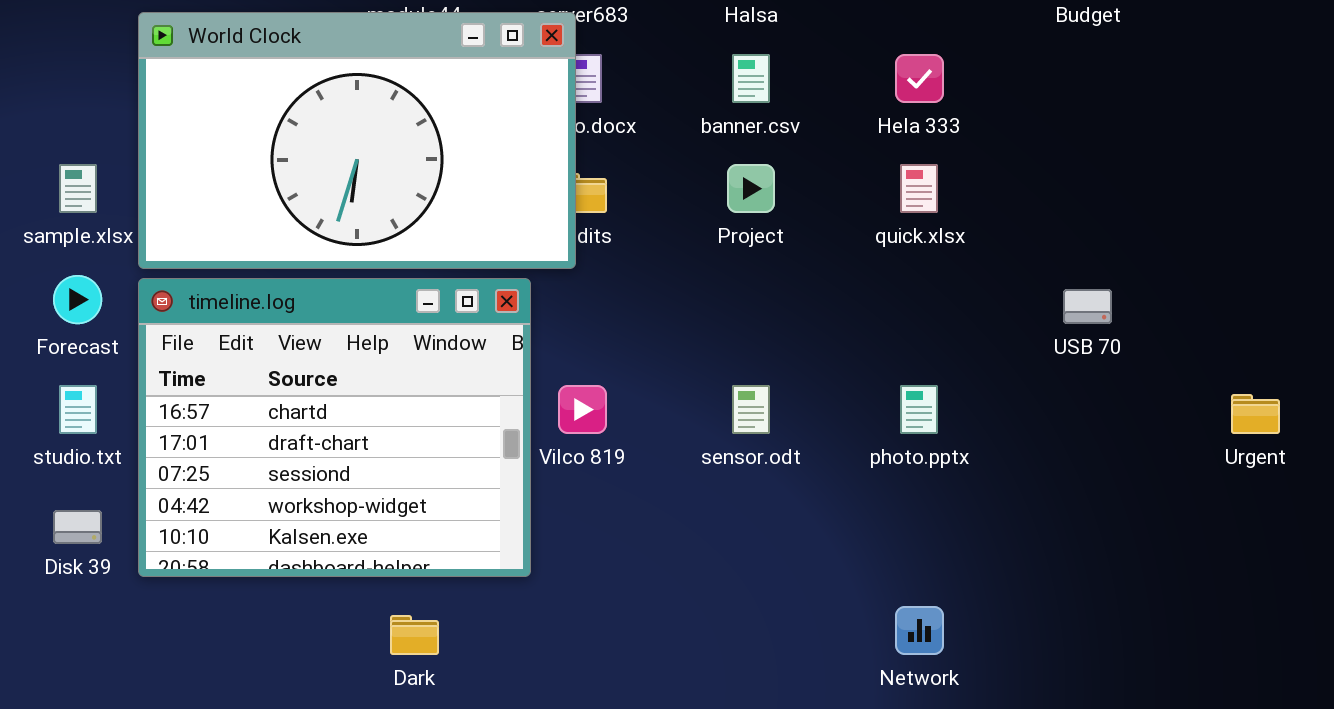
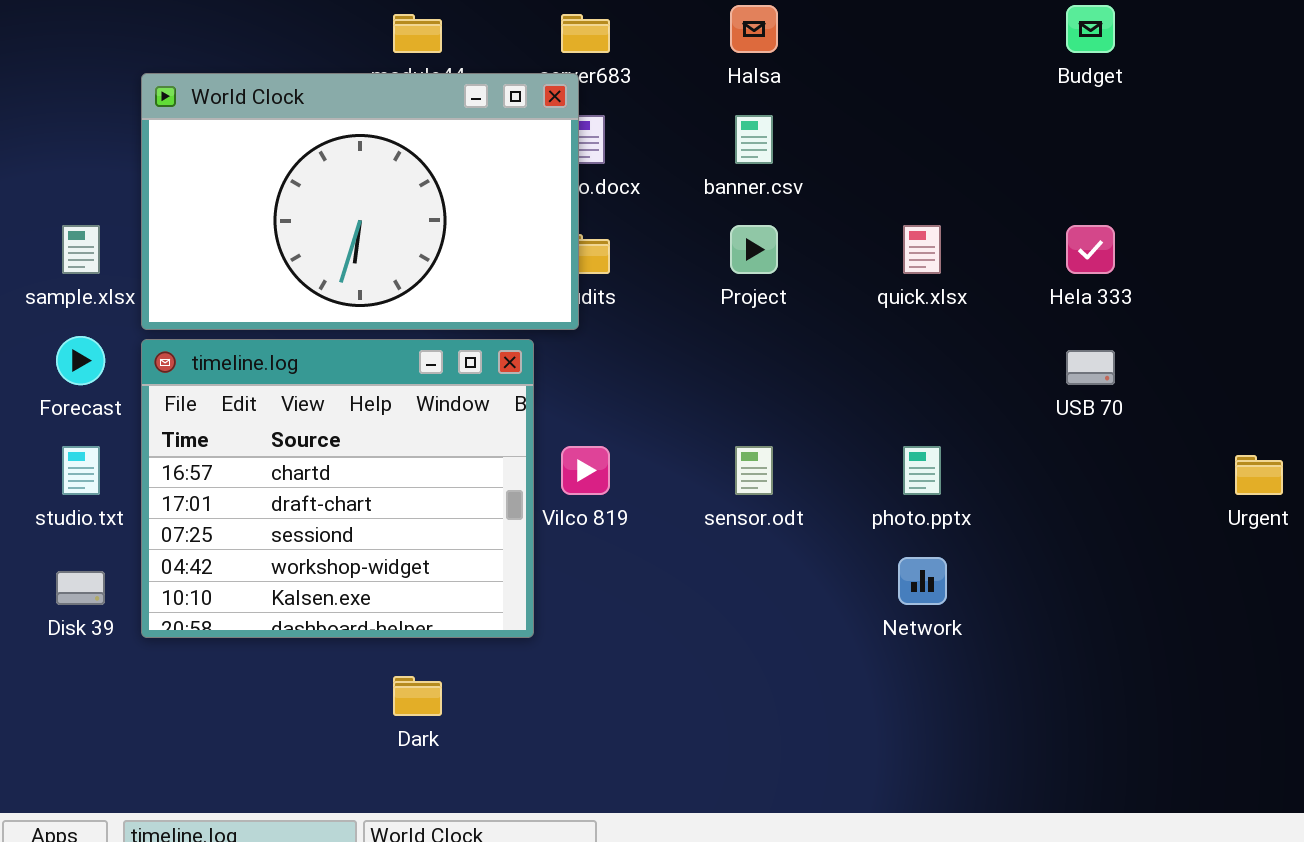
Hela 333: [895,54,944,103] -> [1066,225,1115,274], moved
Network: [895,606,944,655] -> [898,557,947,605], moved

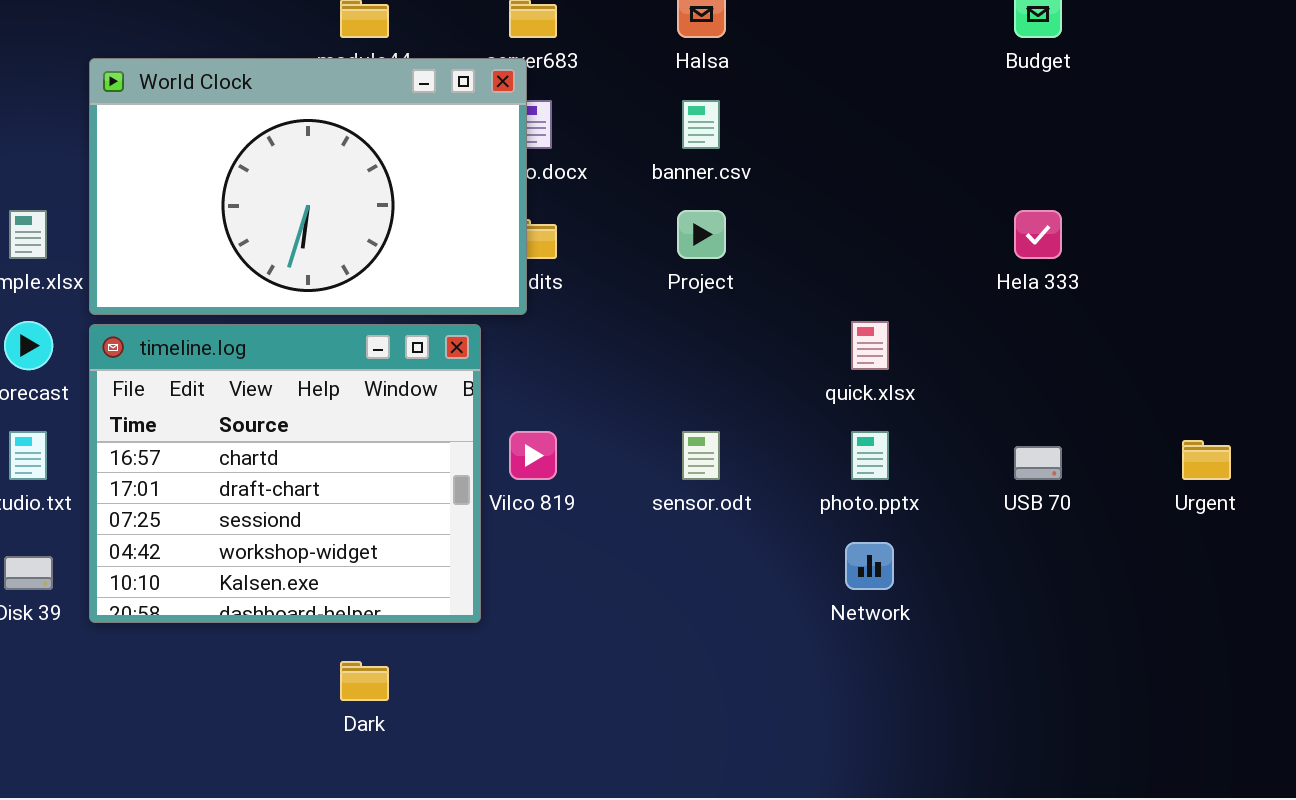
quick.xlsx: [903,225,941,274] -> [851,321,889,370], moved
USB 70: [1066,350,1115,385] -> [1014,446,1062,480], moved

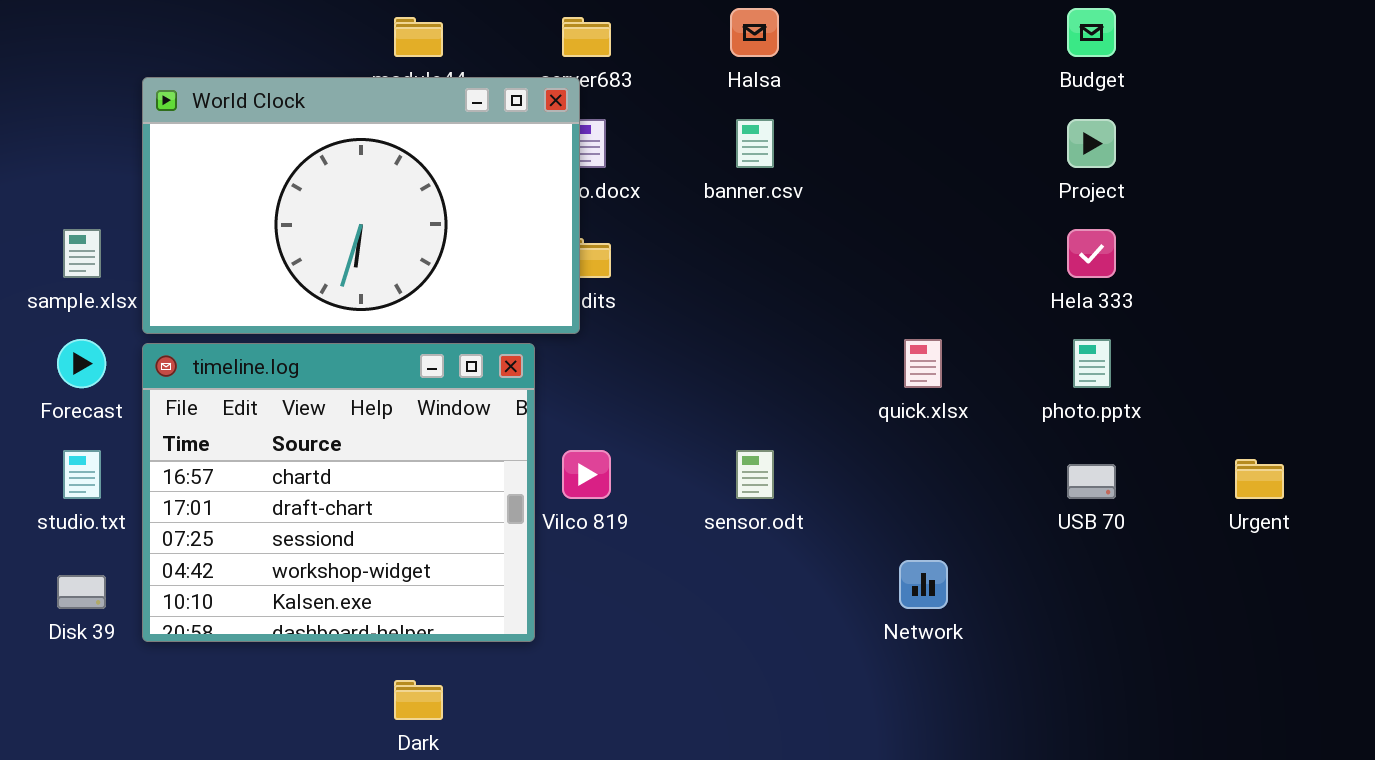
Project: [677,210,726,259] -> [1067,119,1116,168], moved
photo.pptx: [851,431,889,480] -> [1073,339,1111,388], moved

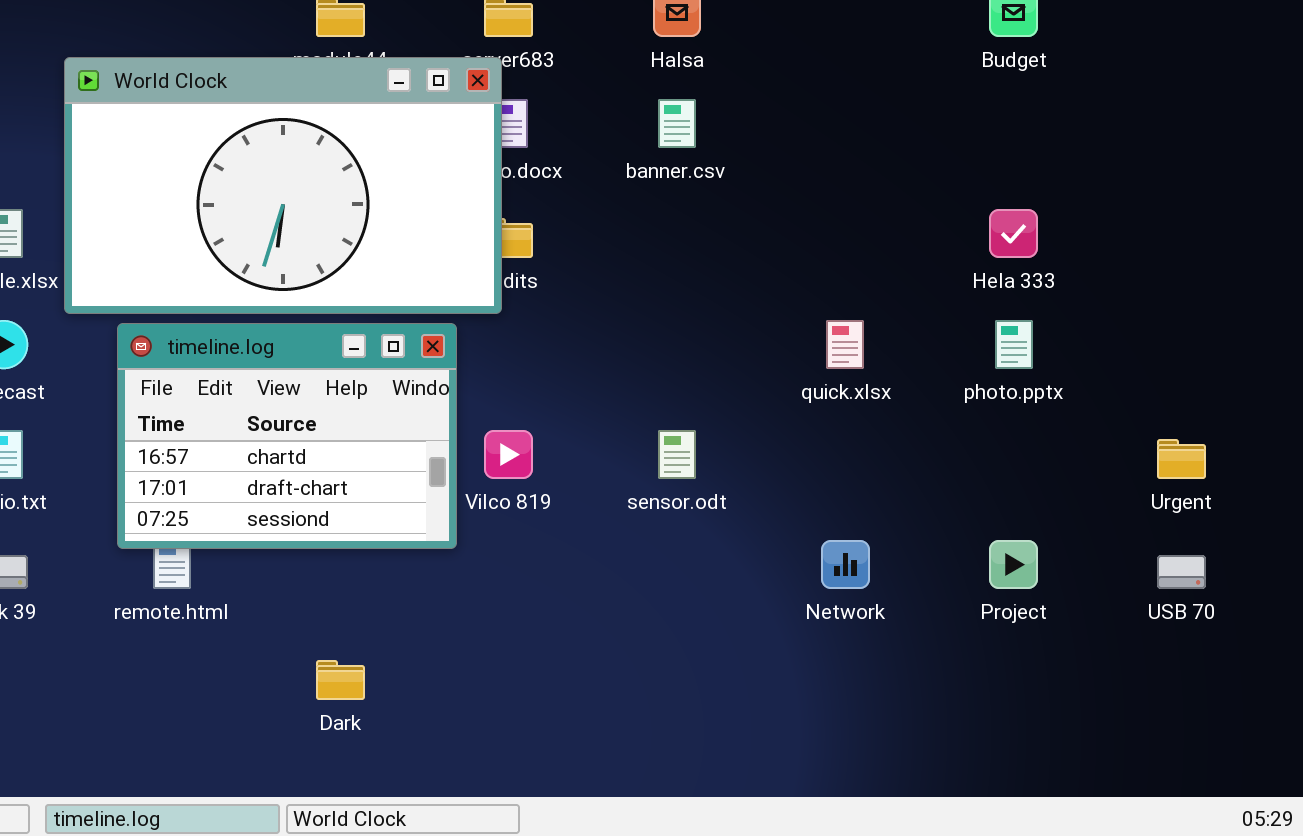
Project: [1067,119,1116,168] -> [989,540,1038,589], moved
timeline.log: [142,343,535,642] -> [117,323,457,549], resized
USB 70: [1067,464,1116,499] -> [1157,555,1206,589], moved

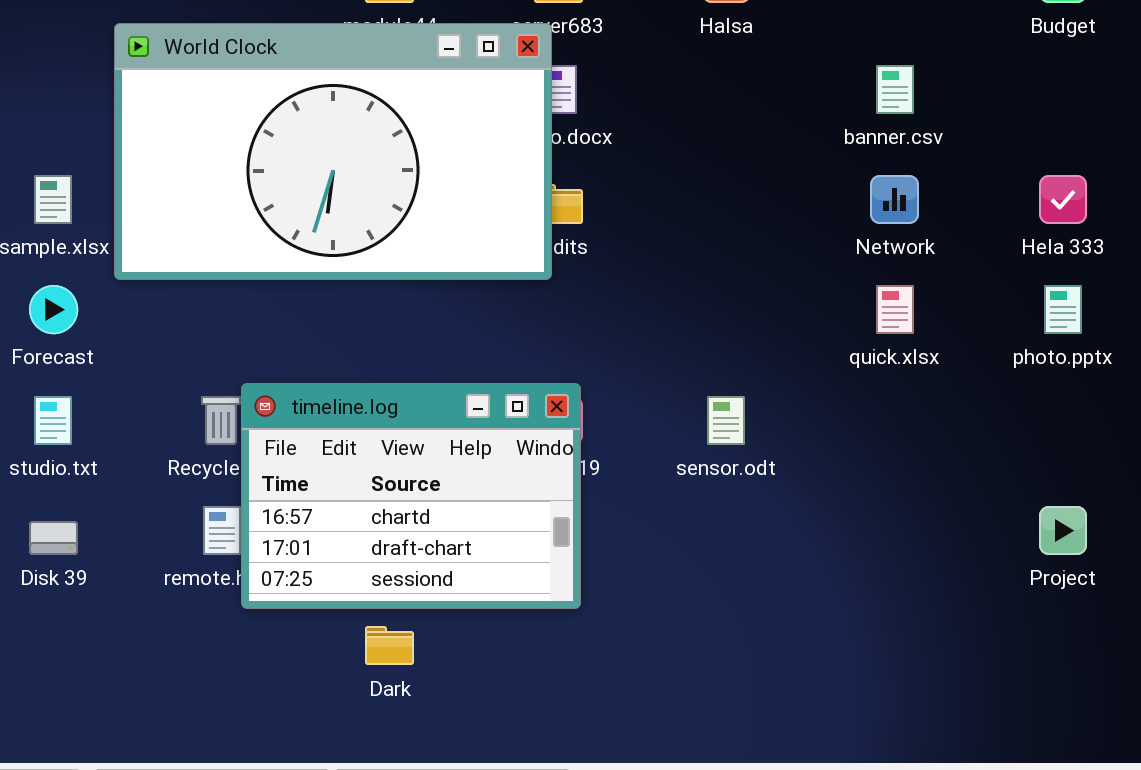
banner.csv: [658,99,696,148] -> [876,65,914,114], moved
timeline.log: [117,323,457,549] -> [241,383,581,609], moved
Network: [821,540,870,589] -> [870,175,919,224], moved

